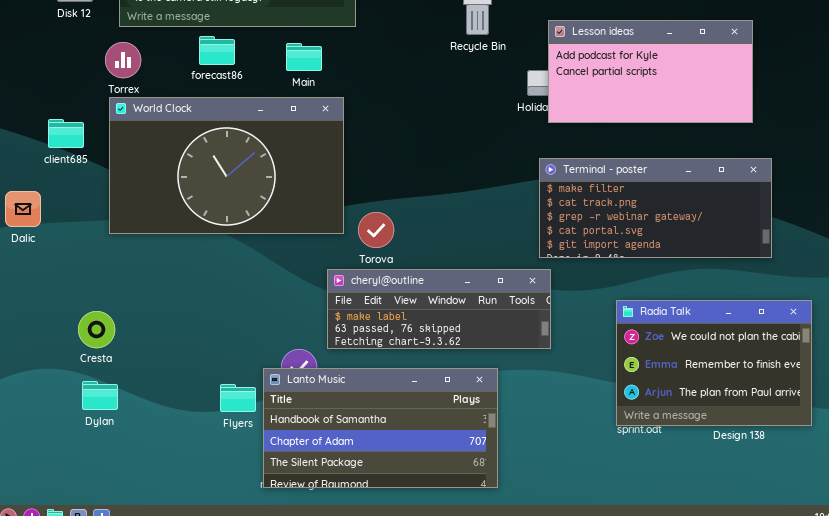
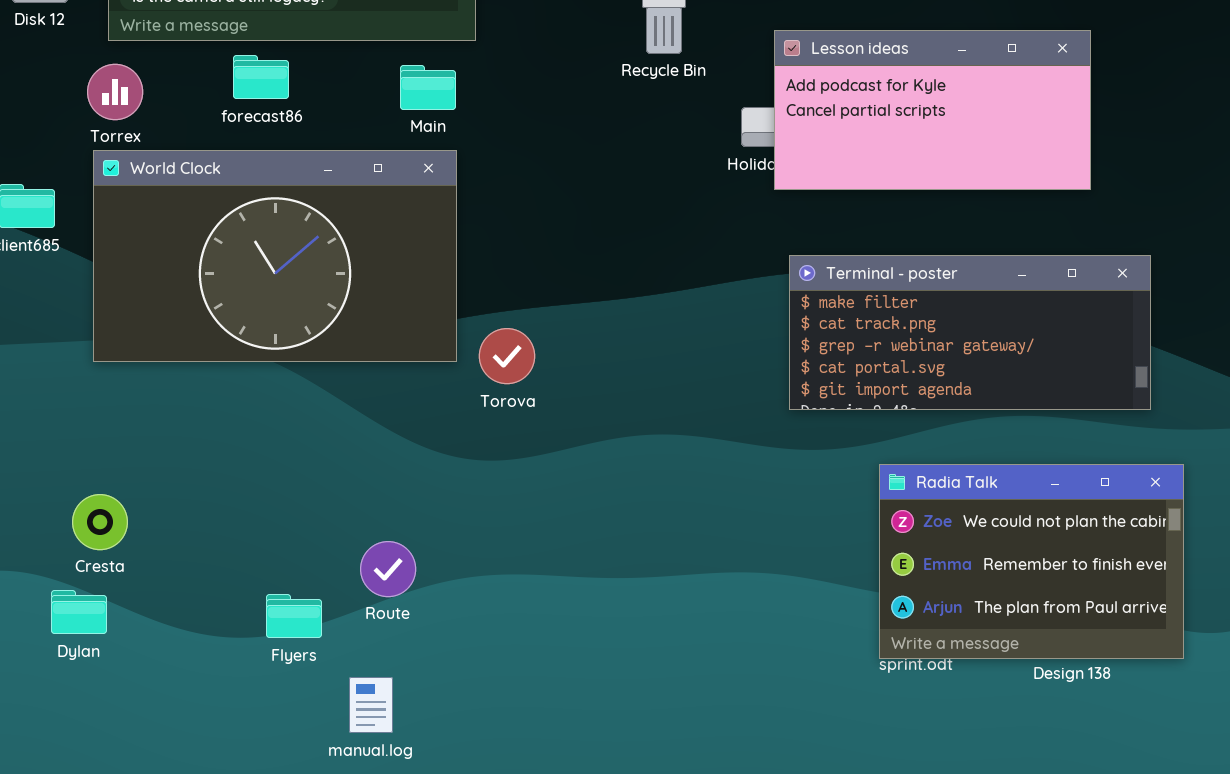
Main: [286,43,322,71] -> [400,65,456,110], moved
Terminal - poster: [539,158,772,258] -> [789,255,1151,410], moved
cheryl@outline: [327,269,551,349] -> none, closed
Cresta: [78,311,115,348] -> [72,494,128,550], moved
Lanto Music: [263,368,498,488] -> none, closed

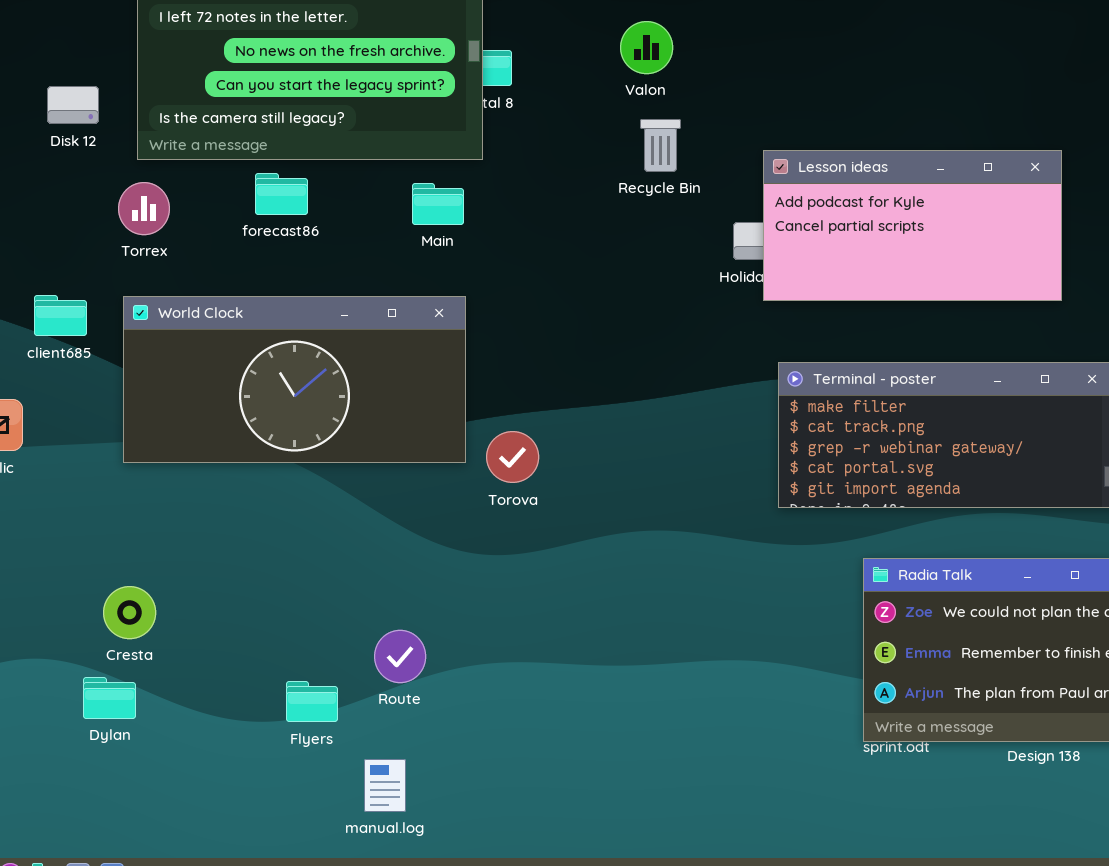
World Clock: [93,150,457,362] -> [123,296,466,463], resized

